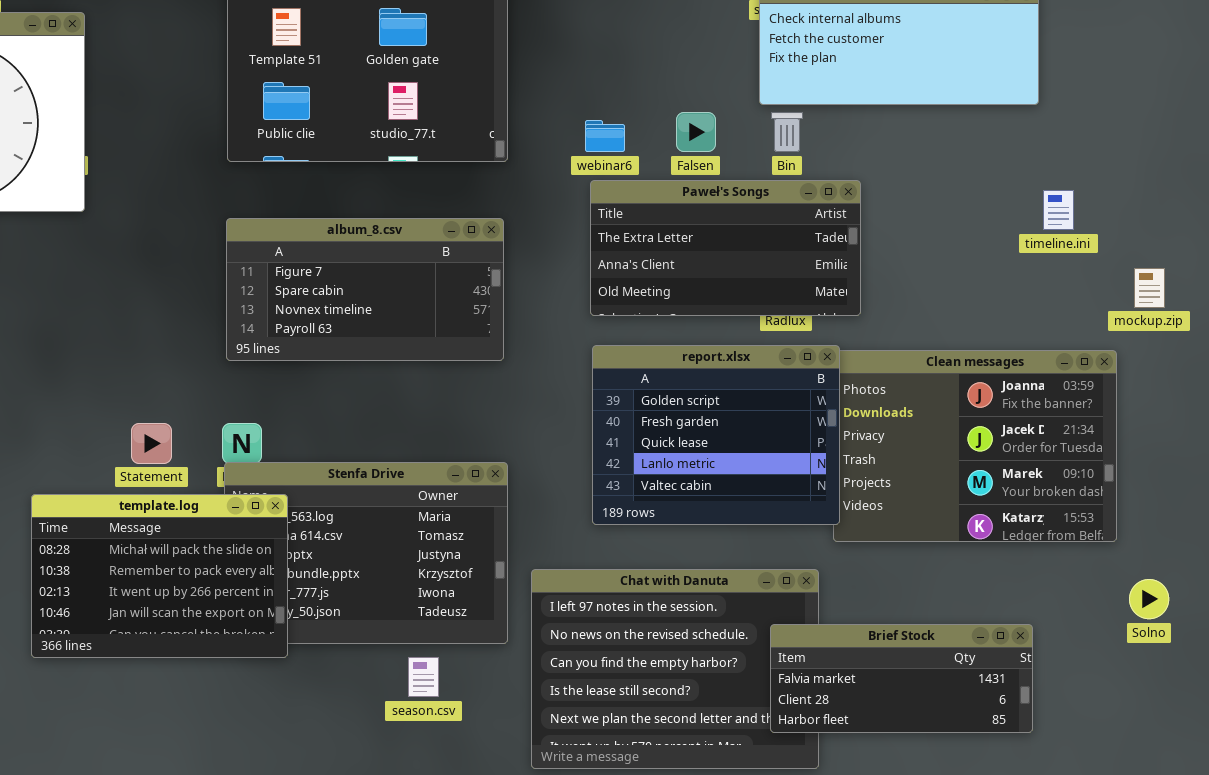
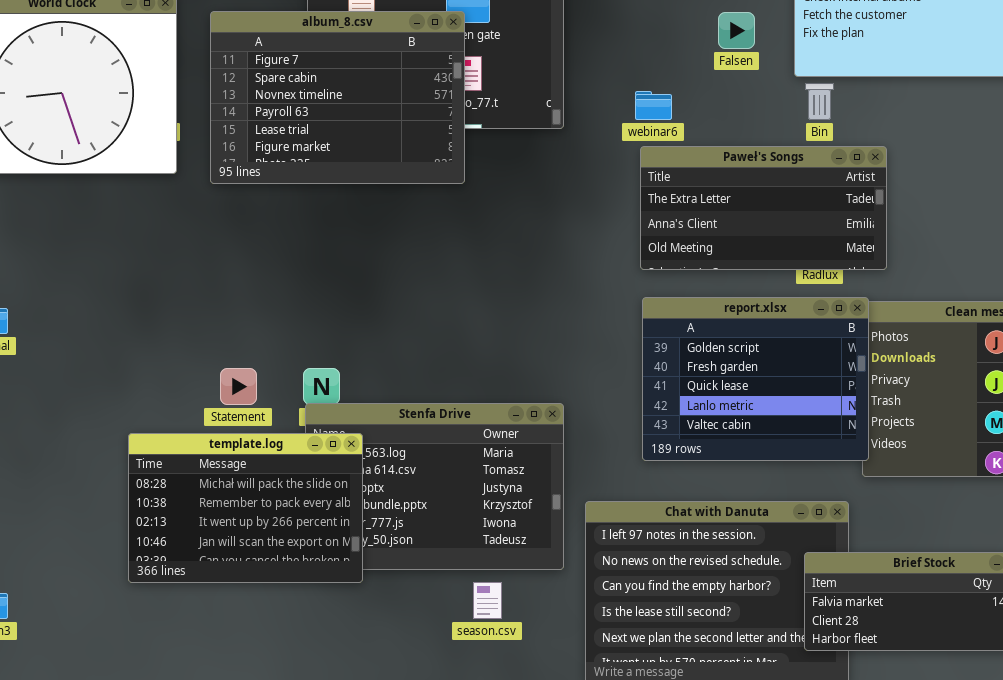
Falsen: [676,112,716,152] -> [718,12,755,49], moved
album_8.csv: [226,218,504,361] -> [210,11,465,184], moved, resized

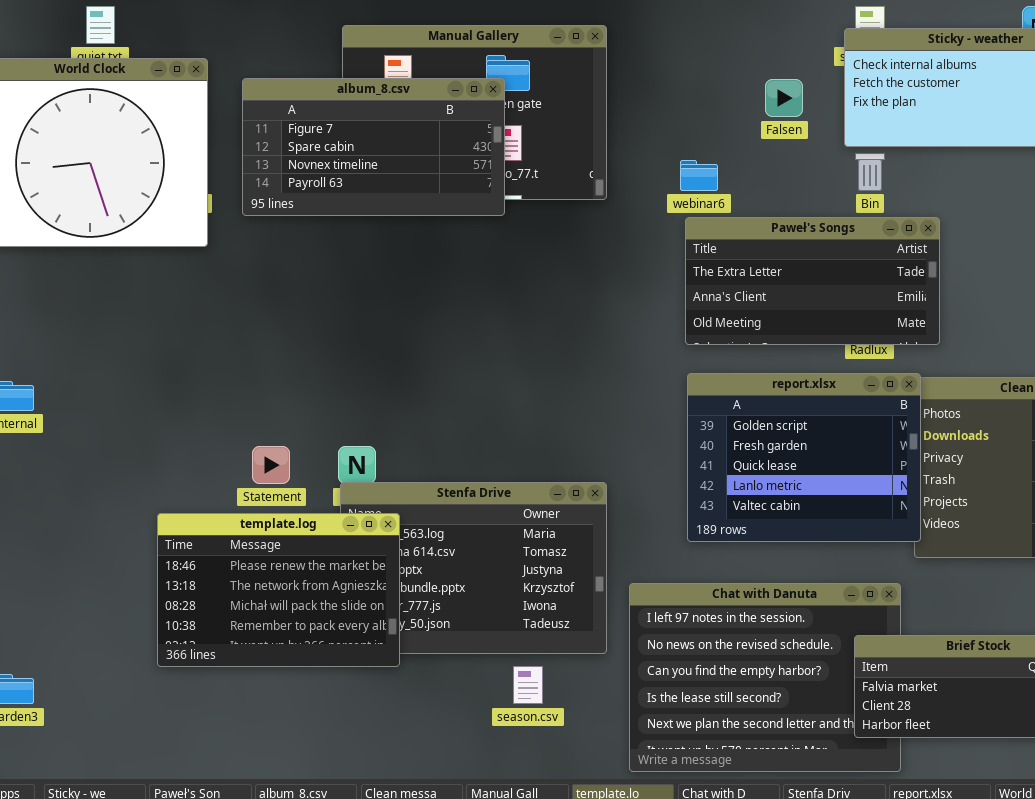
album_8.csv: [210,11,465,184] -> [242,78,505,216], resized
template.log: [128,433,363,583] -> [157,513,400,667], scrolled up 2 rows

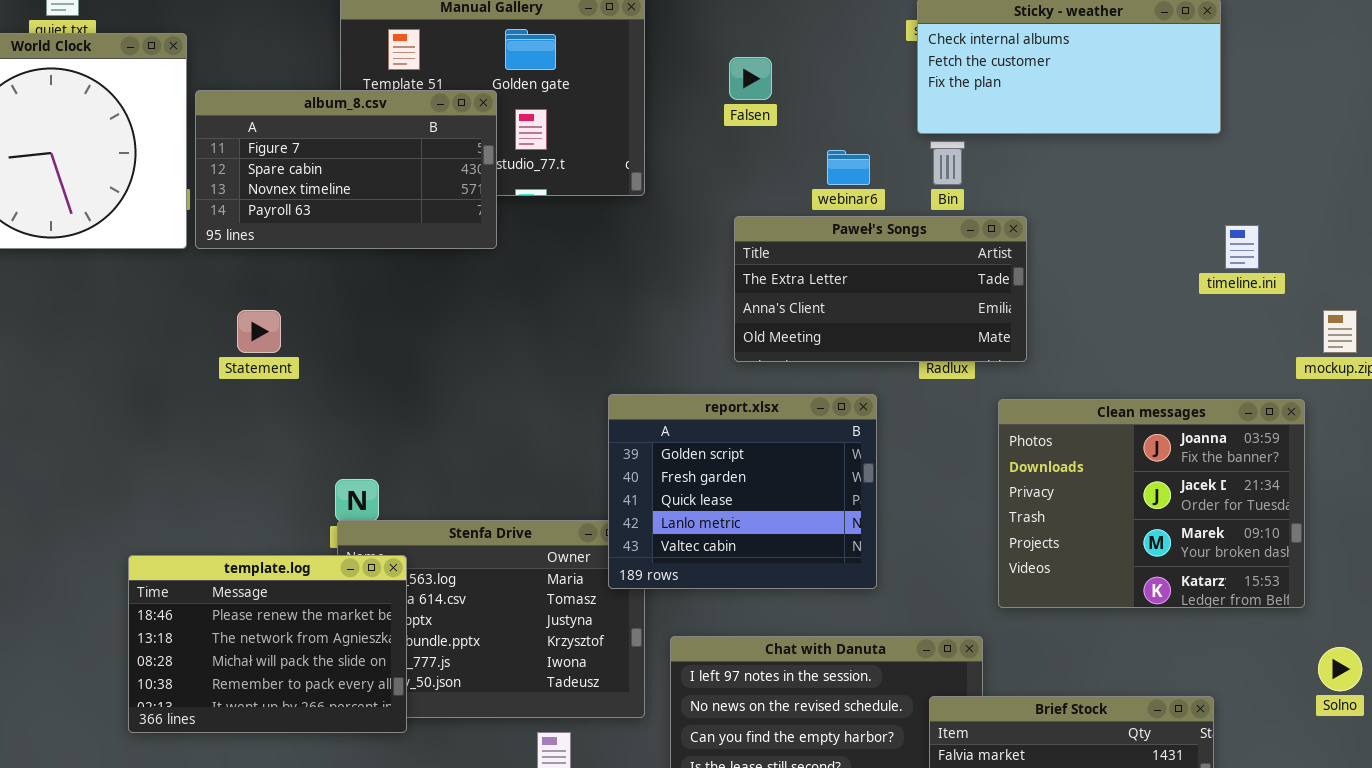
album_8.csv: [242,78,505,216] -> [195,90,497,249], moved
Falsen: [765,79,803,117] -> [729,57,772,100], moved
webinar6: [680,160,718,191] -> [827,150,870,185], moved
report.xlsx: [687,373,921,542] -> [608,394,877,589], moved
Statement: [252,446,290,484] -> [237,310,281,353], moved

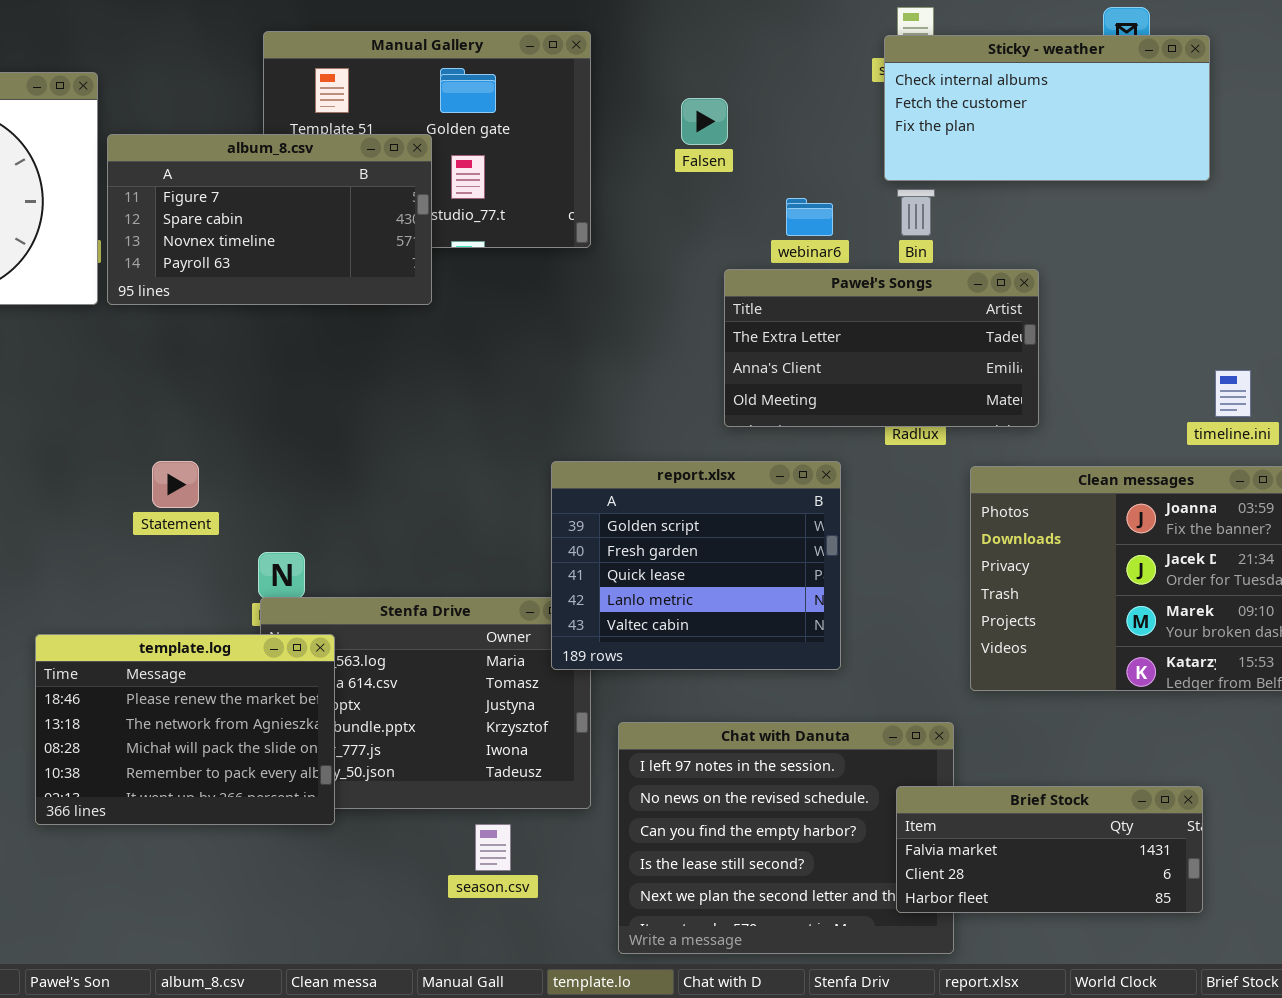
Paweł's Songs: [734,216,1027,362] -> [724,269,1039,427], moved
timeline.ini: [1225,225,1259,269] -> [1215,370,1251,417], moved
Statement: [237,310,281,353] -> [152,461,199,508], moved

